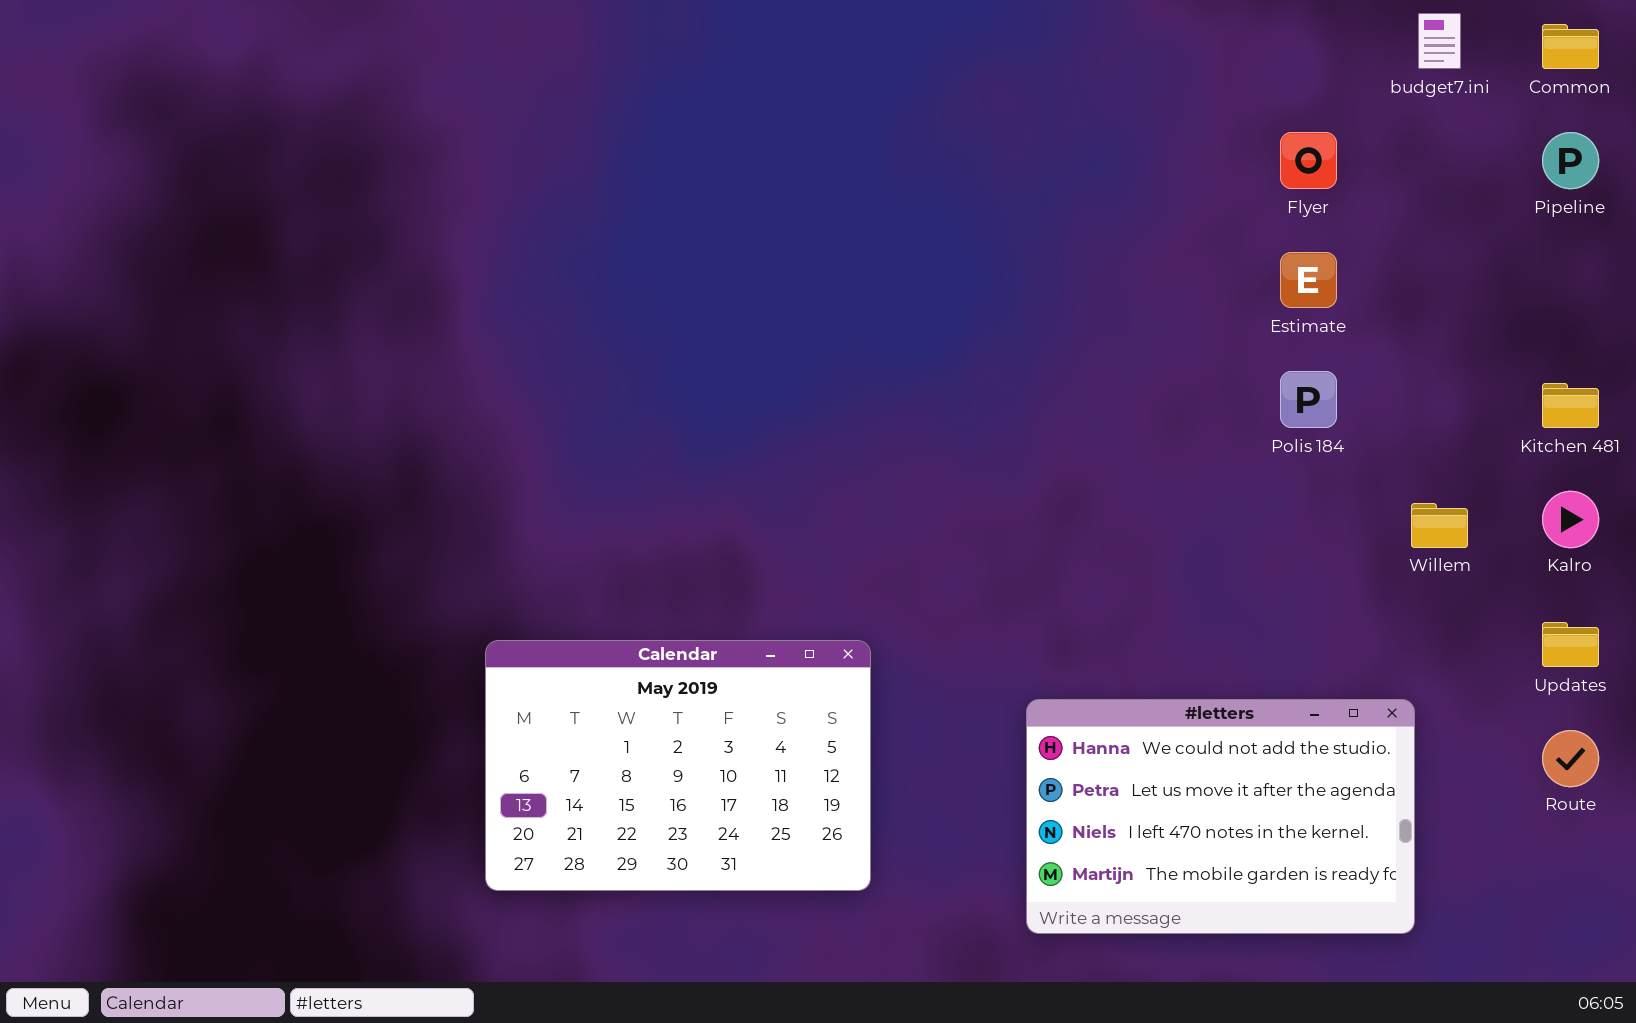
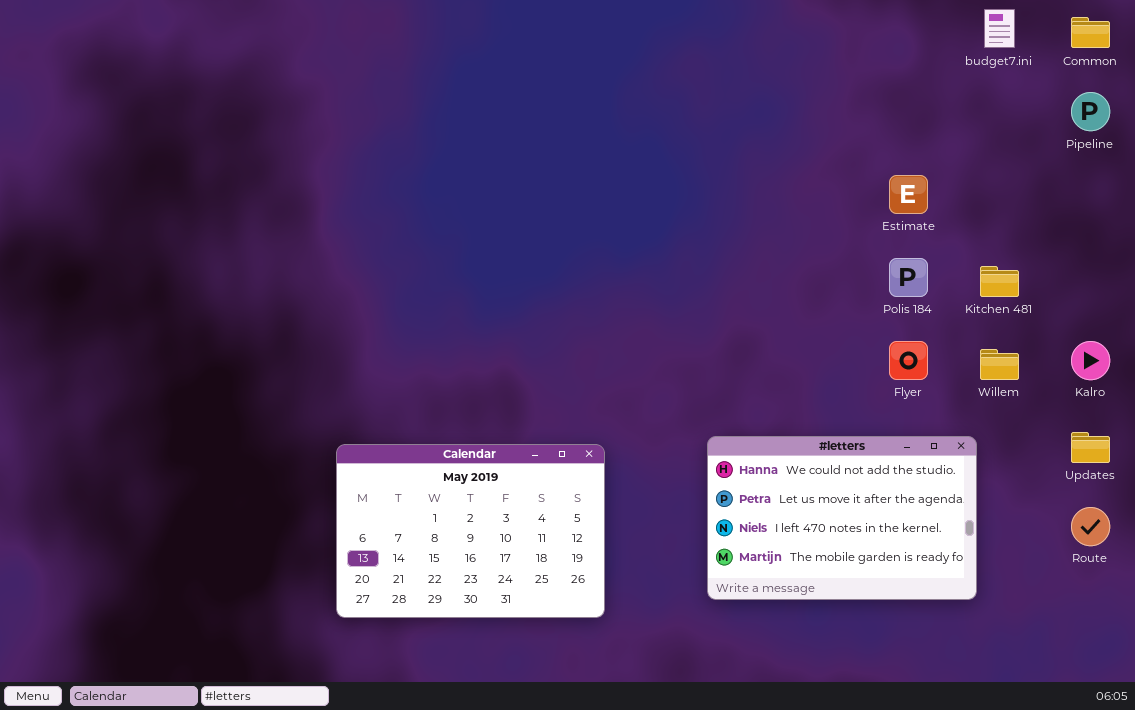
Flyer: [1280,132,1337,189] -> [889,341,928,380], moved
Kitchen 481: [1542,383,1599,428] -> [980,266,1019,297], moved
#letters: [1026,699,1415,934] -> [707,436,977,600], moved

